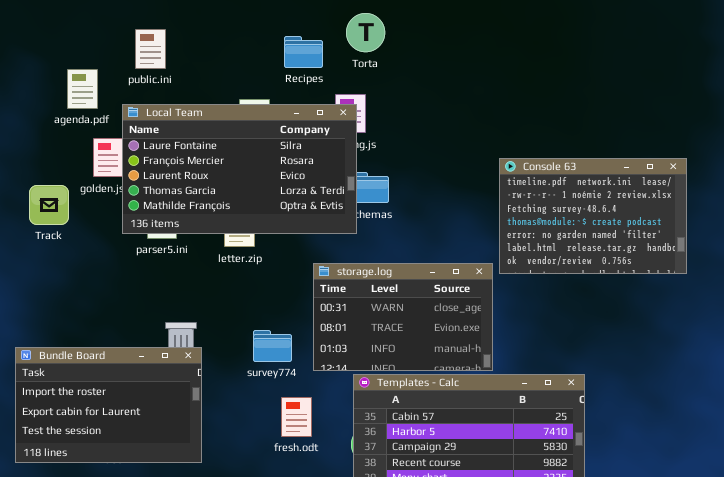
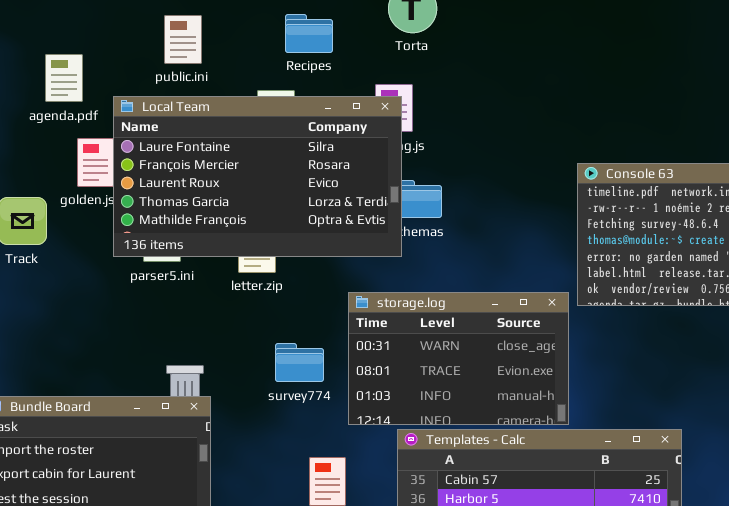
public.ini: [135,29,166,69] -> [164,15,202,64], moved
Recipes: [284,36,323,68] -> [285,14,333,53], moved
survey774: [253,330,292,362] -> [275,343,324,382], moved

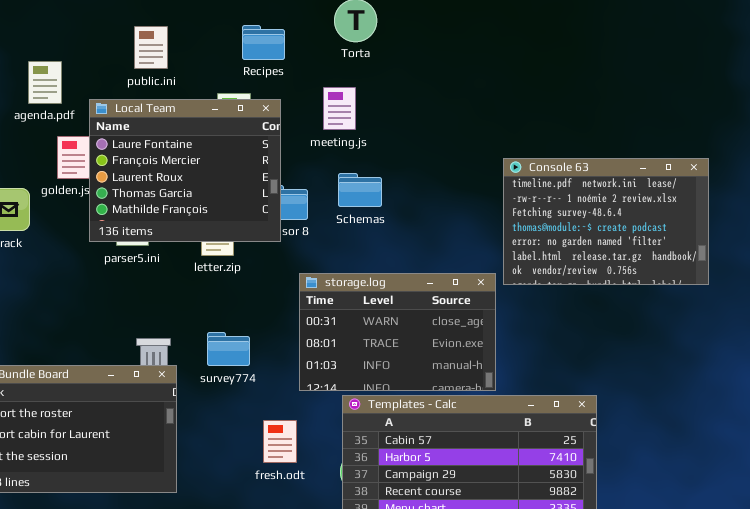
Local Team: [113,96,402,257] -> [89,99,281,242], resized
survey774: [275,343,324,382] -> [207,332,250,366], moved

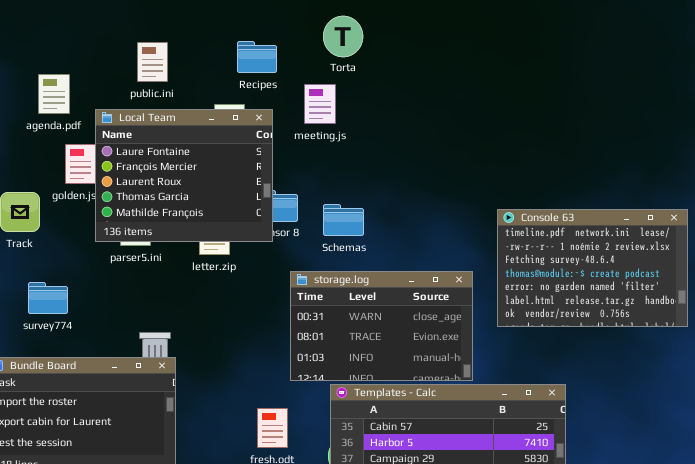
meeting.js: [323,87,356,130] -> [304,84,336,124], moved
Console 63: [503,158,709,285] -> [497,209,688,327], moved
Schemas: [338,173,382,207] -> [323,204,364,236], moved
survey774: [207,332,250,366] -> [28,282,68,314], moved

